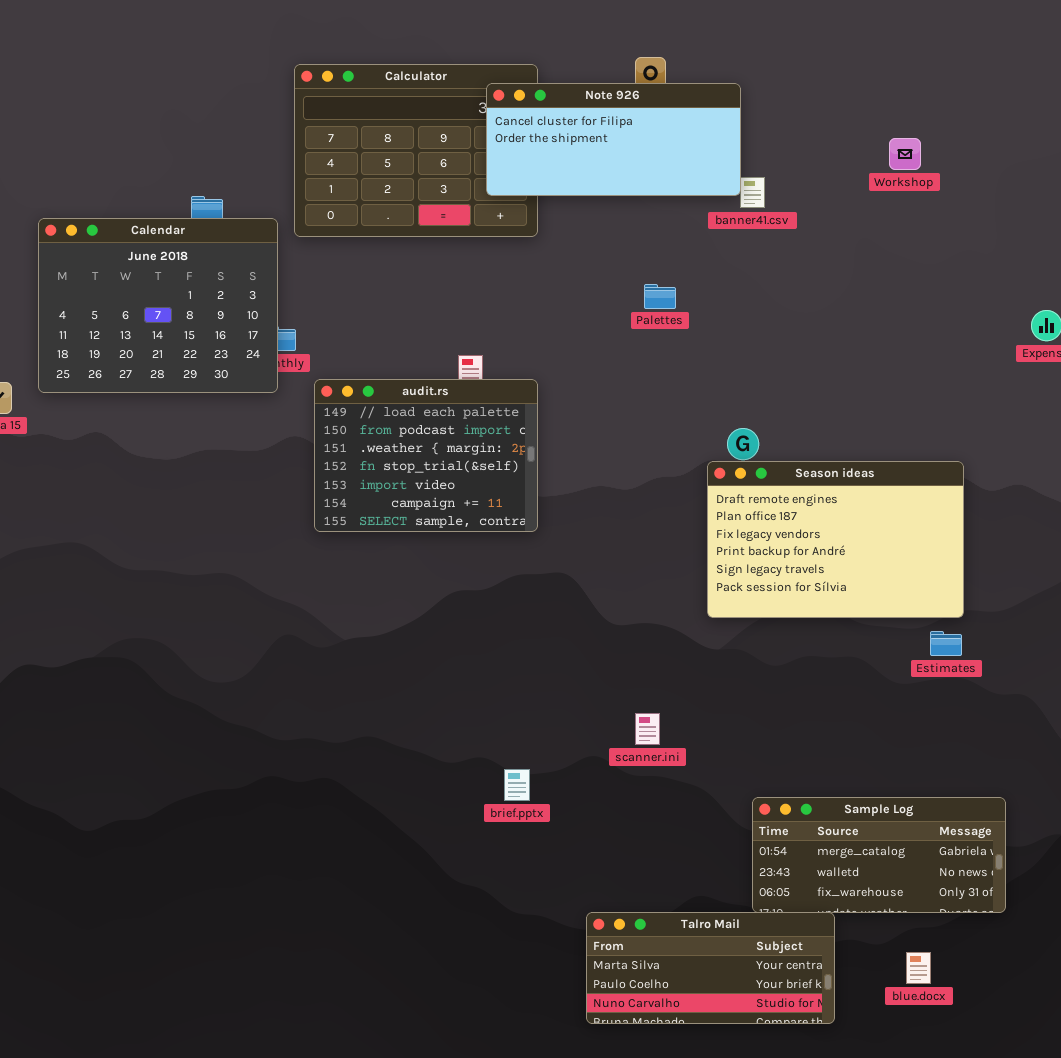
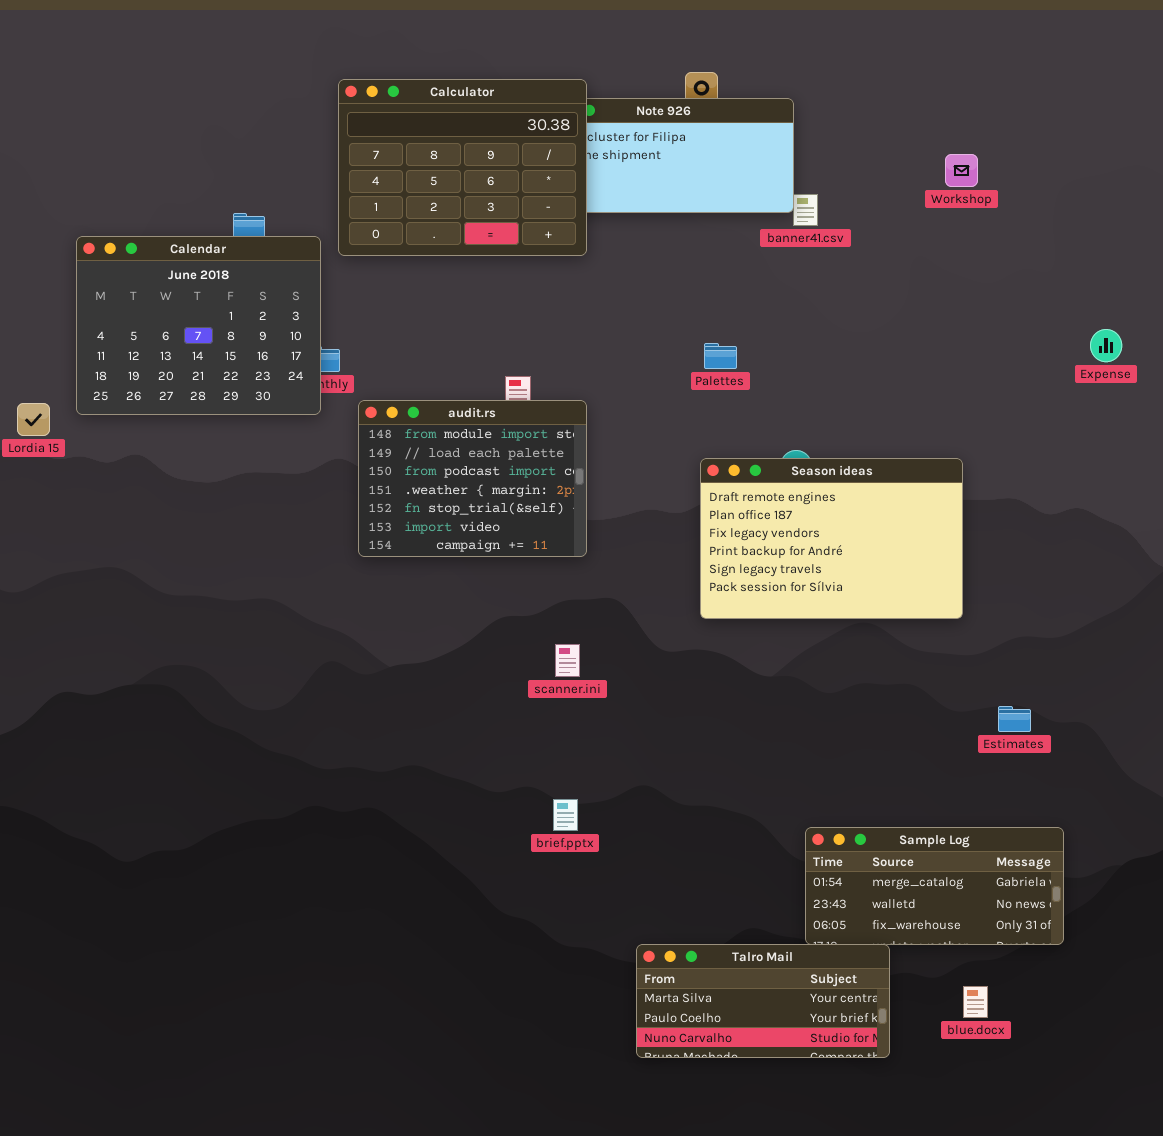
Calculator: [294,64,538,237] -> [338,79,587,256], raised
Palettes: [644,284,676,309] -> [704,343,737,369], moved
audit.rs: [314,379,538,532] -> [358,400,587,557], scrolled up 1 row
Season ideas: [707,461,964,618] -> [700,458,963,619], moved
Estimates: [930,631,962,656] -> [998,706,1031,732], moved
scanner.ini: [635,713,660,745] -> [555,644,580,677], moved

